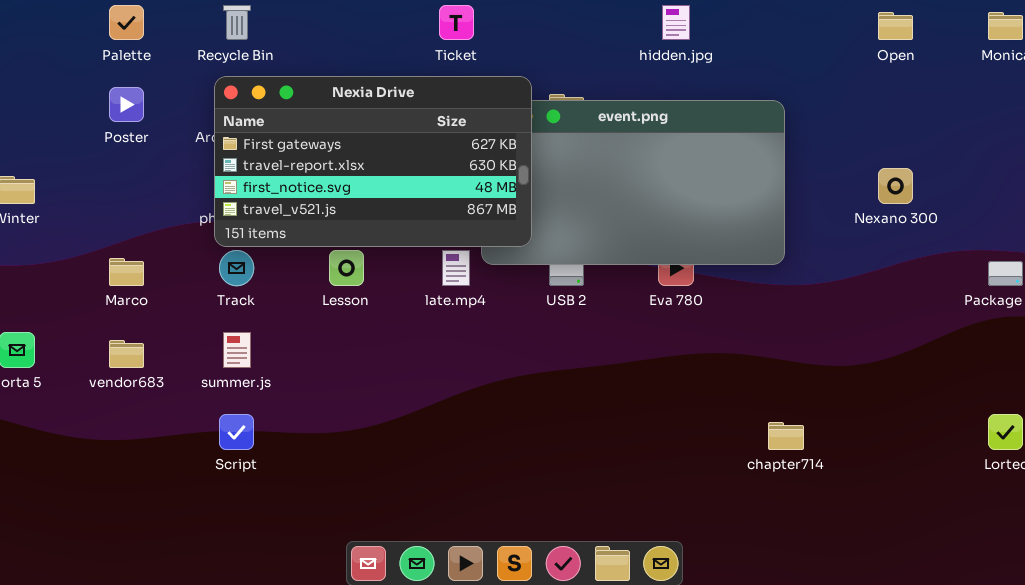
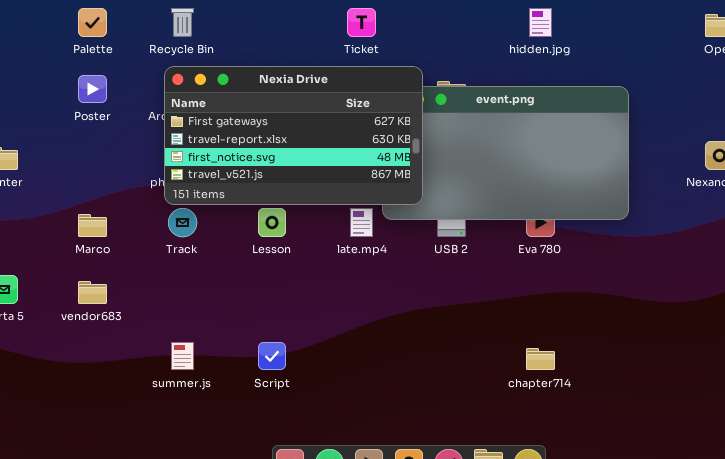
summer.js: [223,332,251,368] -> [171,342,194,370], moved
Script: [219,414,254,450] -> [258,342,286,370], moved
chapter714: [768,422,804,450] -> [526,348,555,370], moved

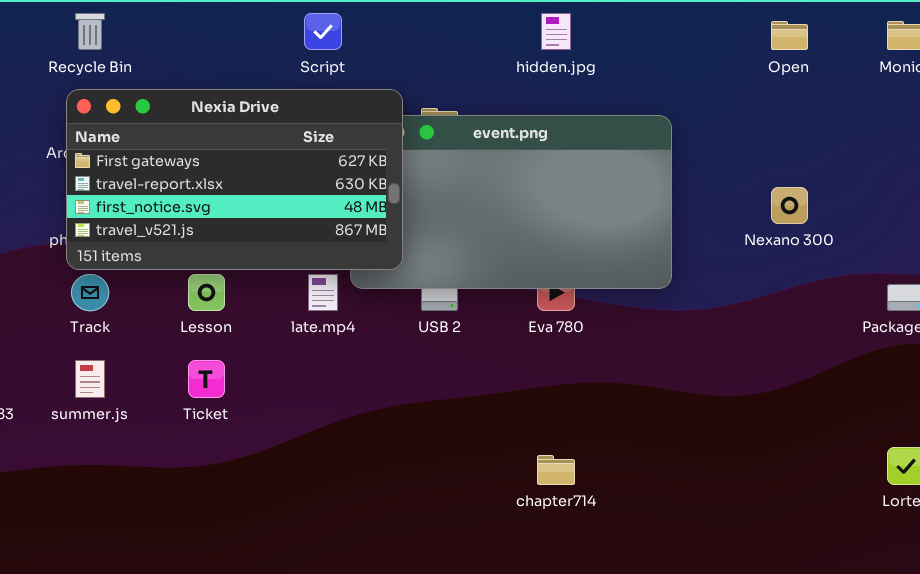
Ticket: [347,8,376,37] -> [188,360,225,398], moved
summer.js: [171,342,194,370] -> [75,360,105,398], moved
Script: [258,342,286,370] -> [304,13,342,50], moved

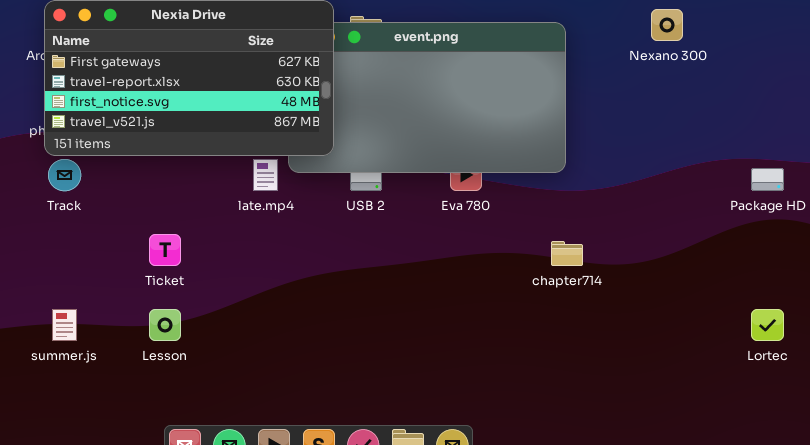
Nexano 300: [771,187,808,224] -> [651,9,683,41], moved
Lesson: [188,274,225,311] -> [149,309,181,341], moved
summer.js: [75,360,105,398] -> [52,309,77,341], moved
chapter714: [537,455,575,485] -> [551,241,583,266], moved

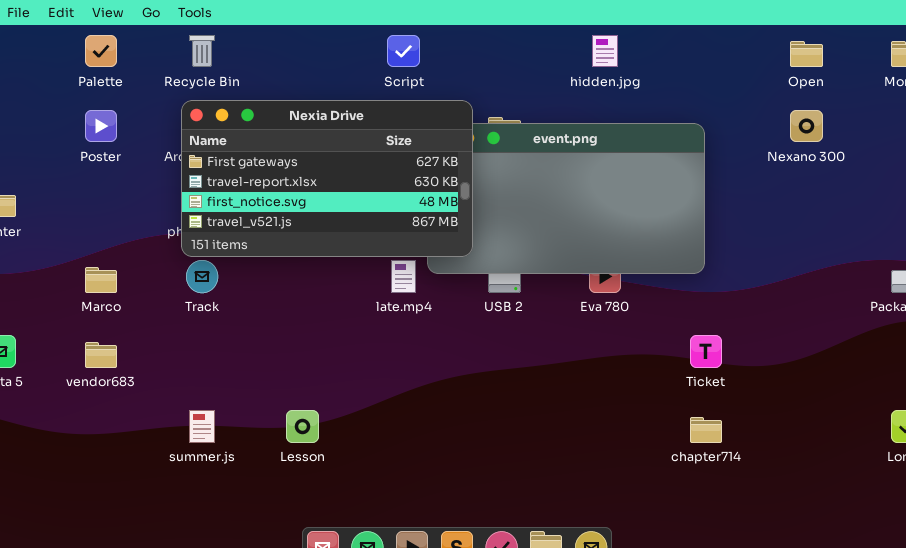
Ticket: [149,234,181,266] -> [690,335,722,368], moved
chapter714: [551,241,583,266] -> [690,417,722,443], moved

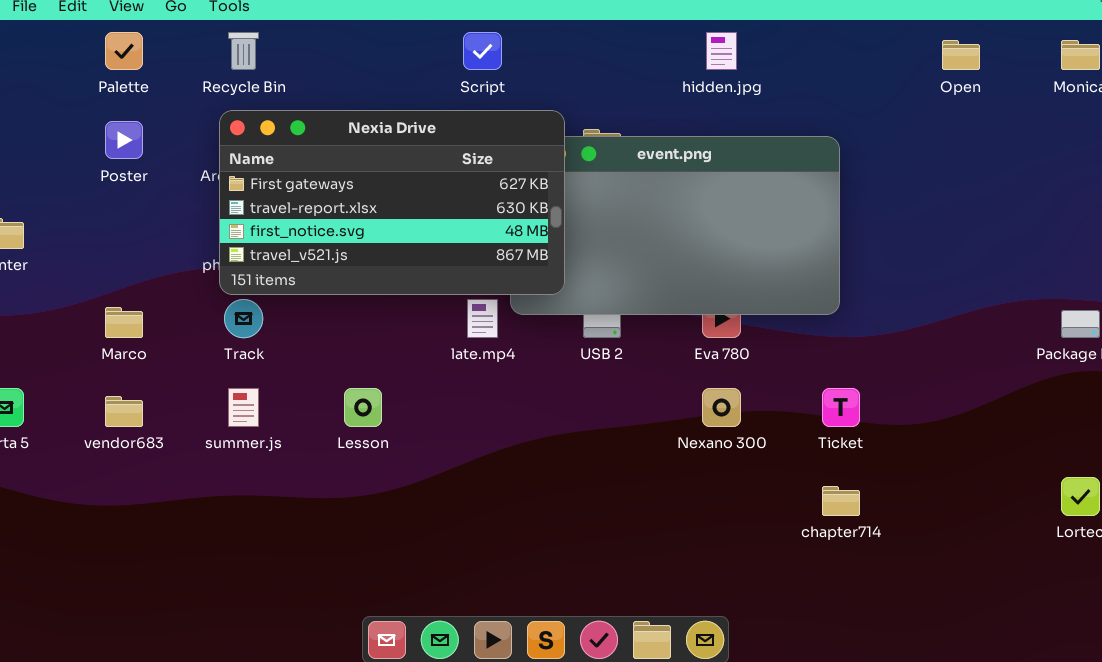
Nexano 300: [790,110,823,142] -> [702,388,741,427], moved
summer.js: [189,410,215,443] -> [228,388,259,427], moved
Lesson: [286,410,319,443] -> [344,388,382,427], moved

